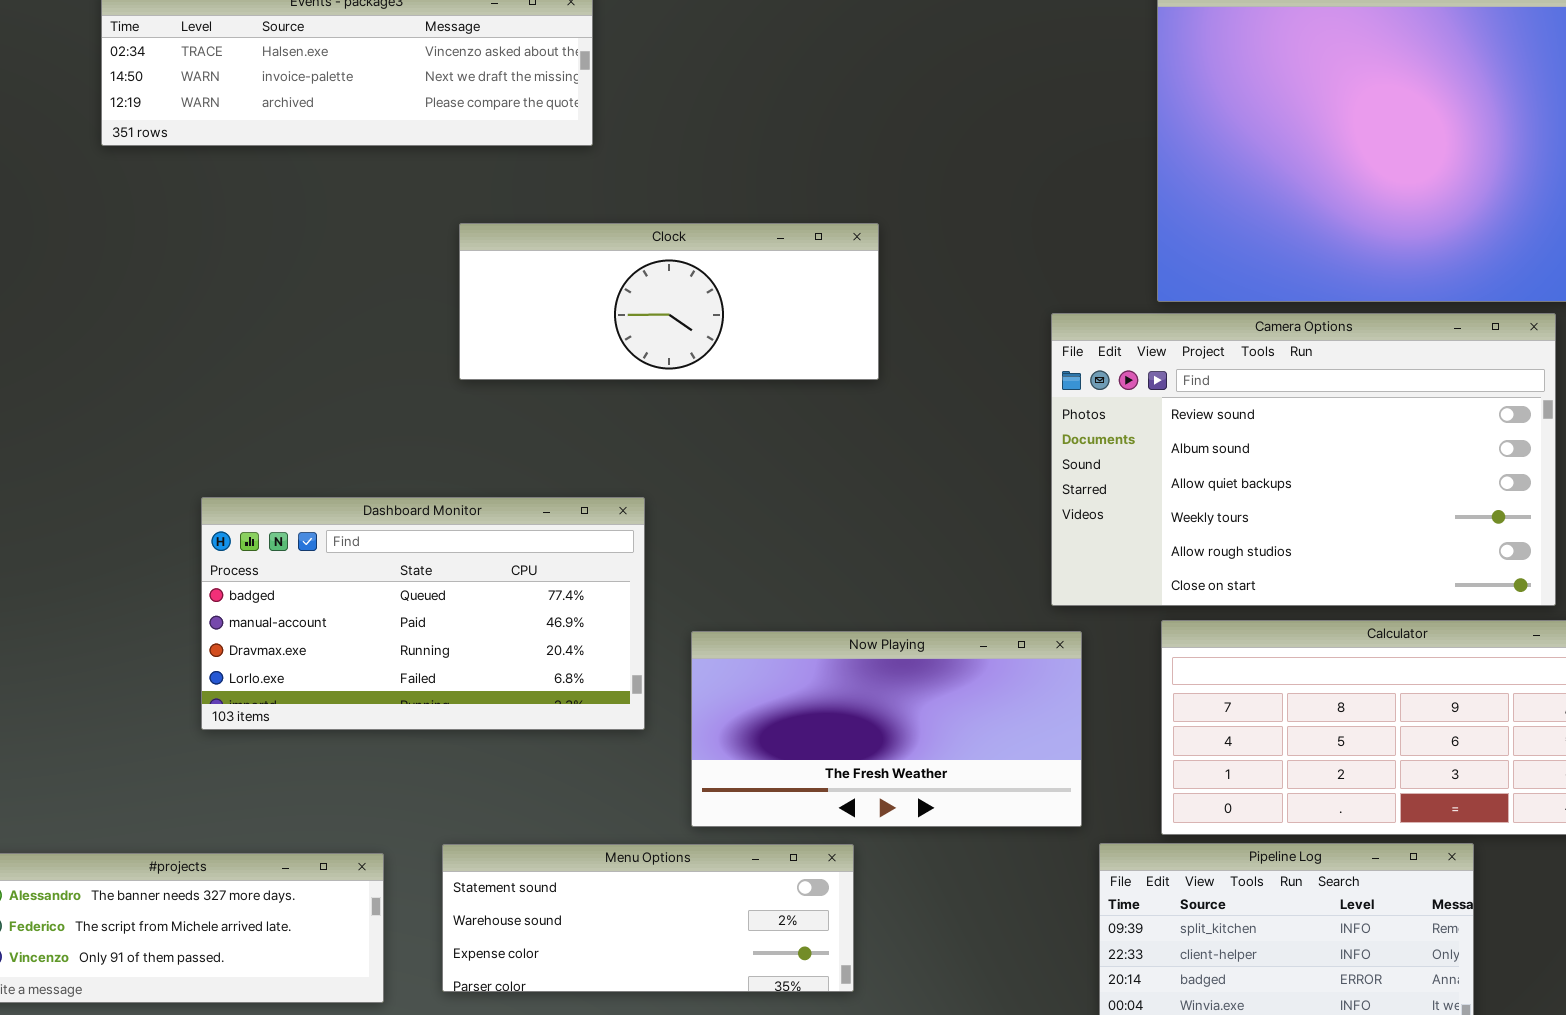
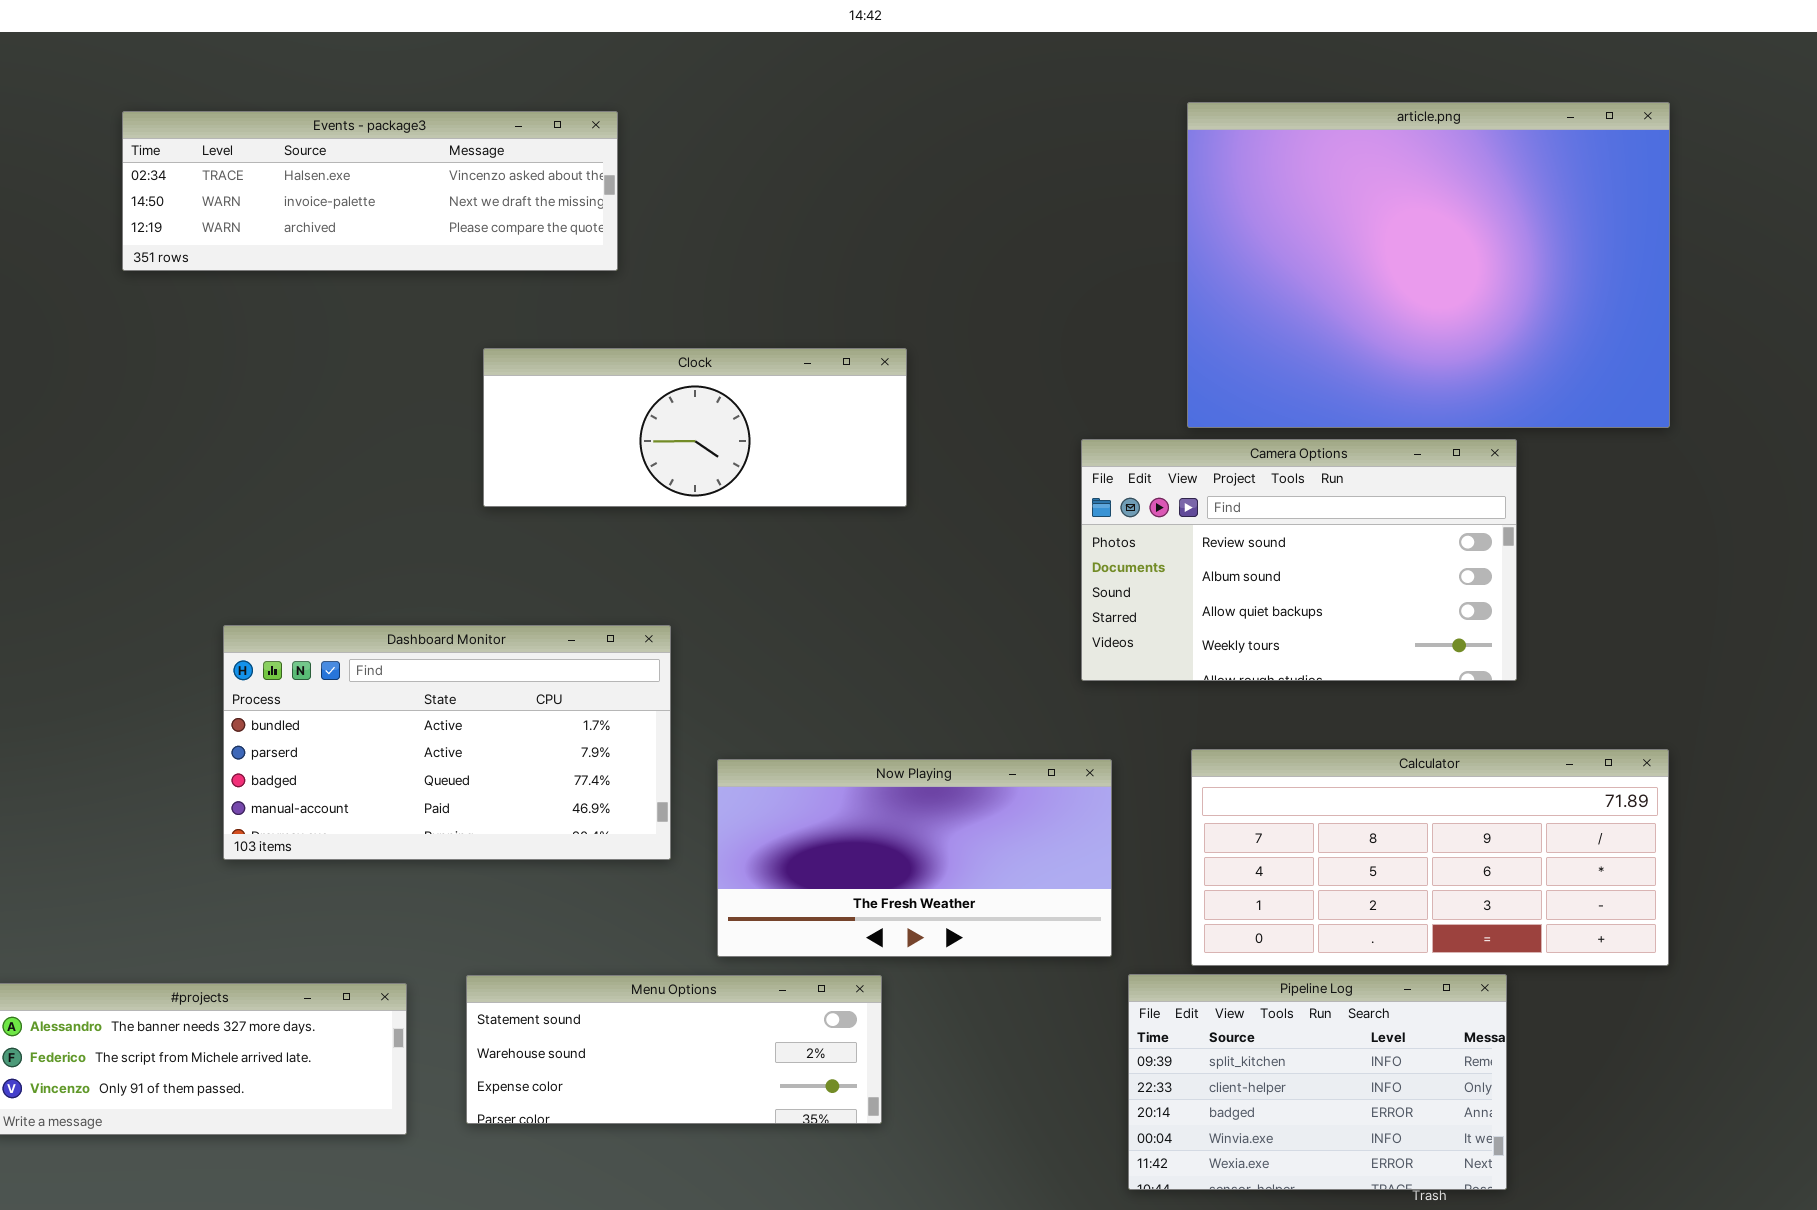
Camera Options: [1051,313,1556,606] -> [1081,439,1517,681], resized
Dashboard Monitor: [201,497,645,730] -> [223,625,671,860], scrolled up 2 rows

